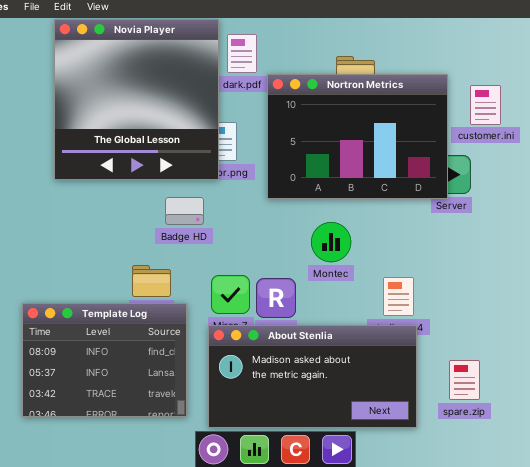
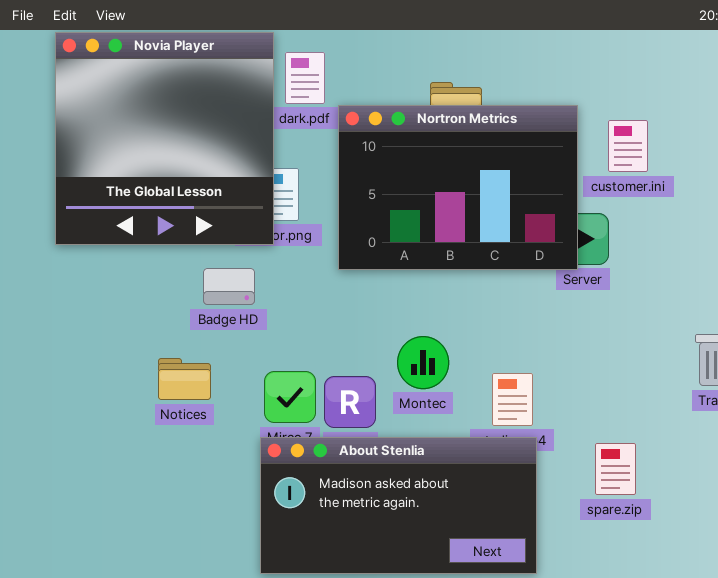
Montec: [311,222,351,262] -> [397,336,449,389], moved
Template Log: [22,303,187,417] -> none, closed
spare.zip: [449,360,480,400] -> [595,443,636,495], moved

